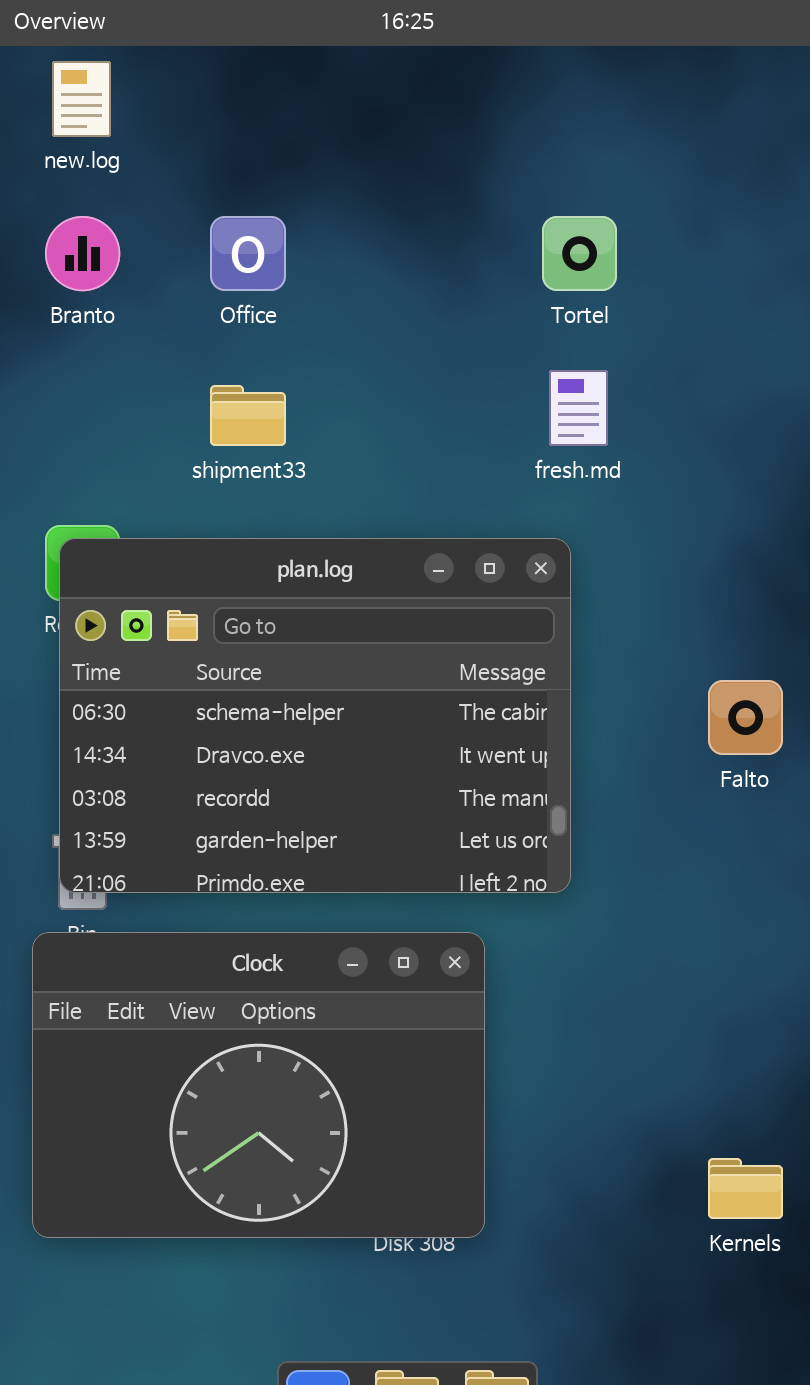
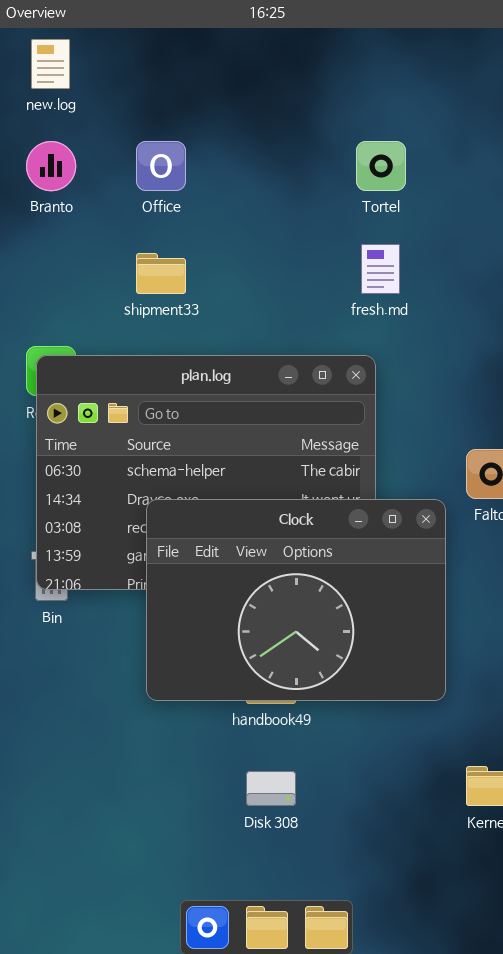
Clock: [32,932,485,1238] -> [146,499,446,701], moved

